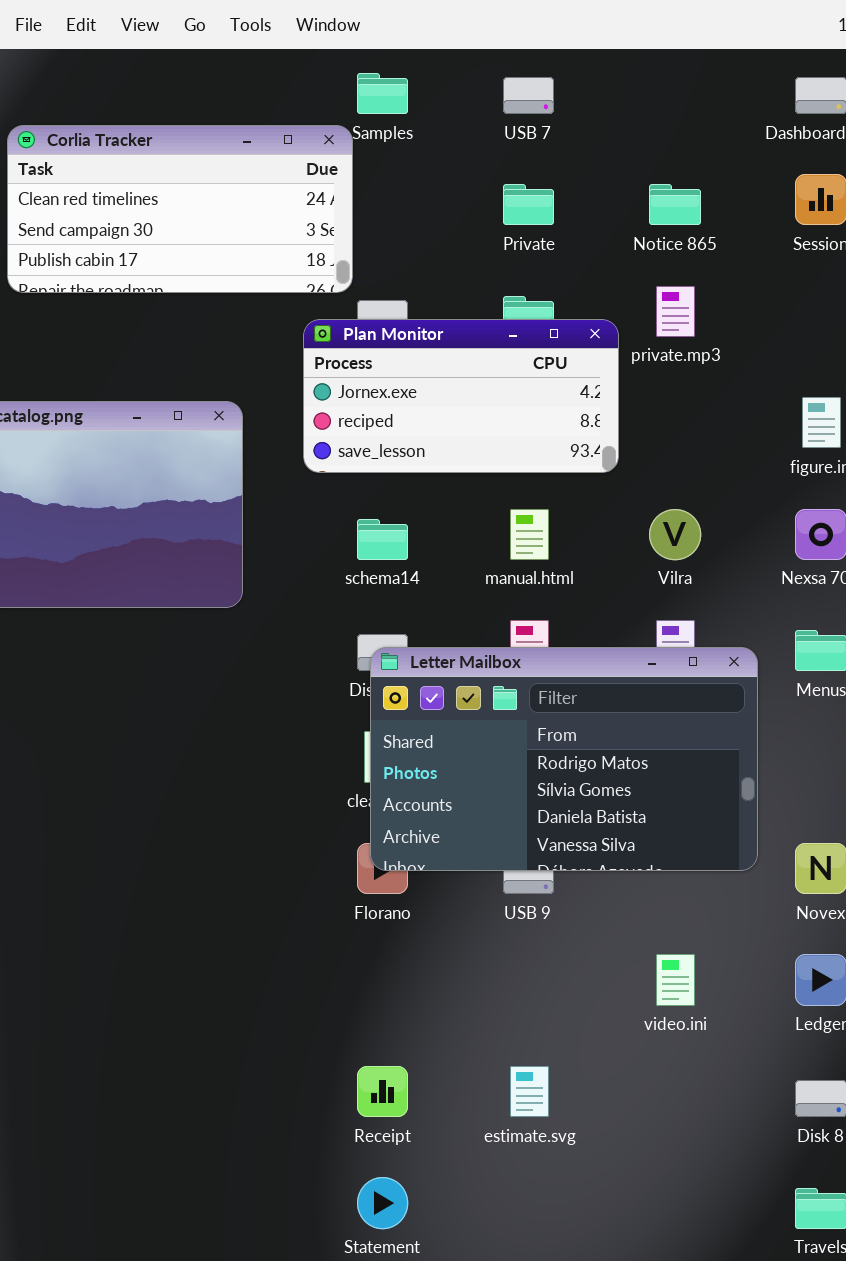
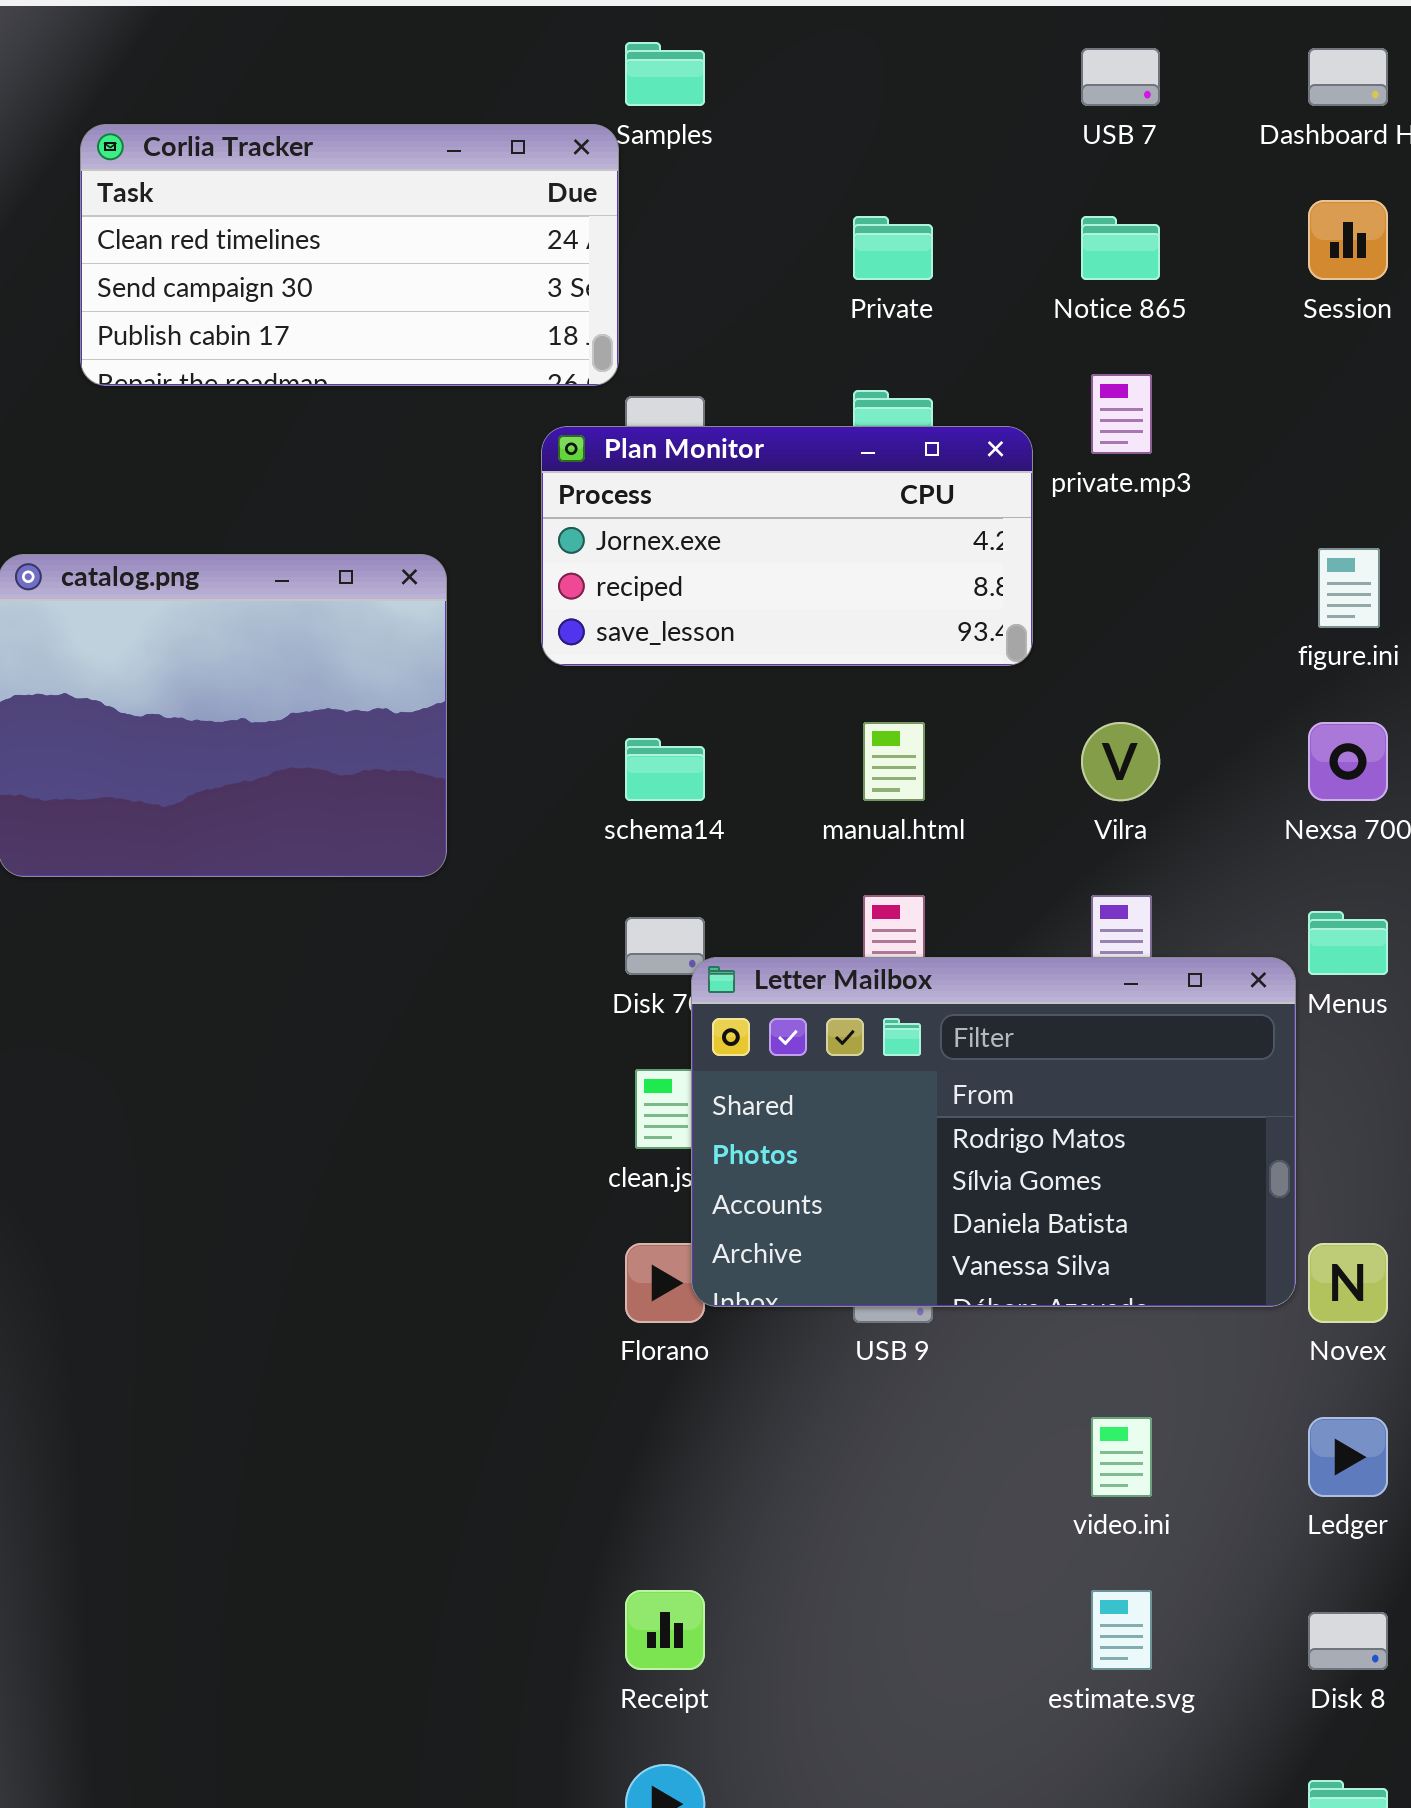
USB 7: [503,77,554,114] -> [1081,48,1160,106], moved
Letter Mailbox: [370,647,758,871] -> [691,957,1296,1307], moved
estimate.svg: [510,1066,549,1117] -> [1091,1590,1152,1670], moved

